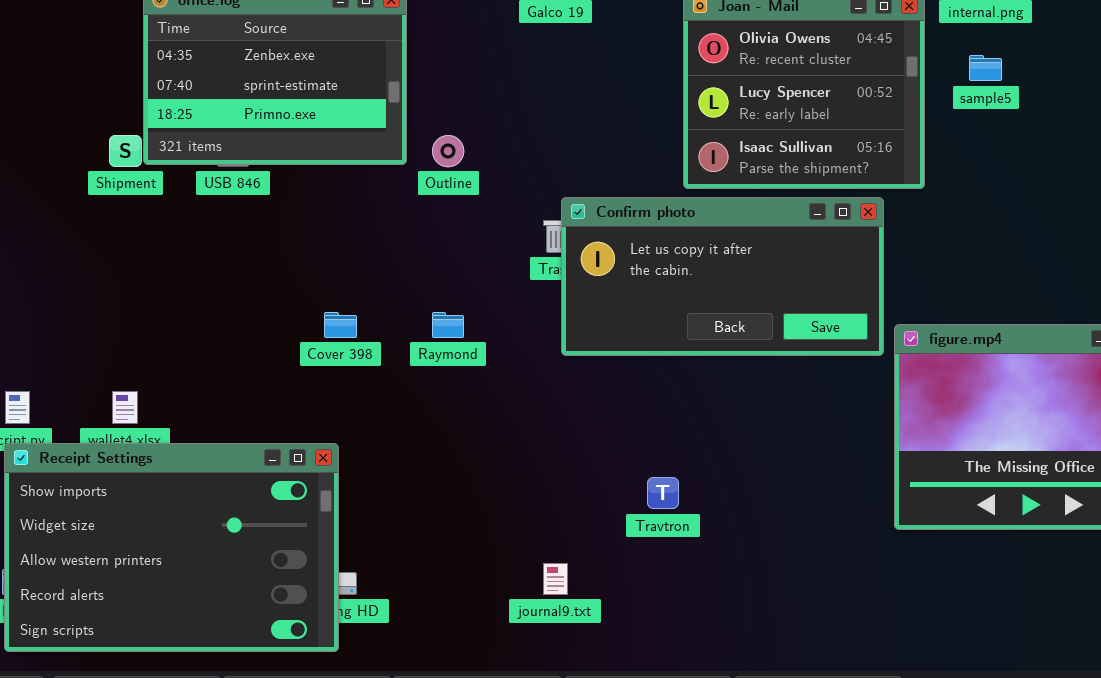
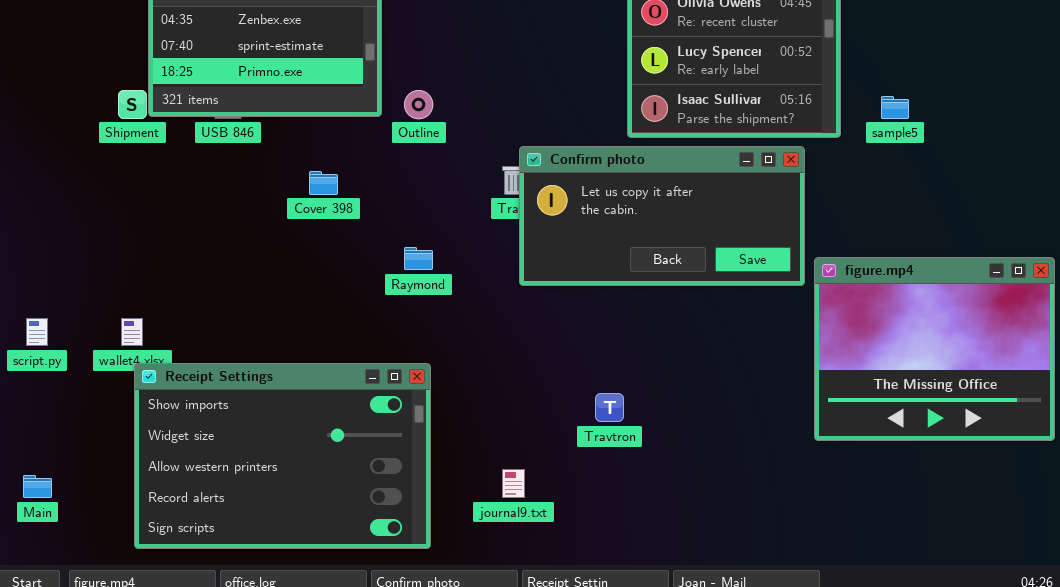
sample5: [969,55,1002,81] -> [881,96,909,119], moved
Cover 398: [324,312,357,338] -> [309,171,338,195], moved
Receipt Settings: [4,443,339,652] -> [134,363,431,549], moved

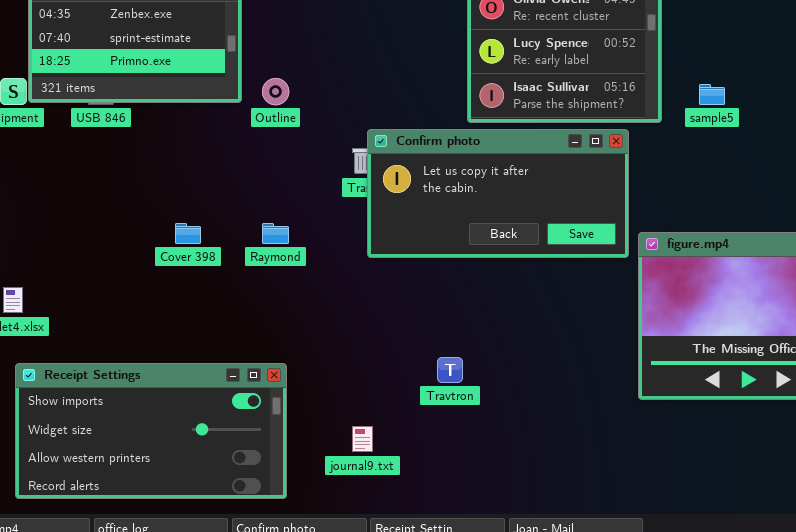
Cover 398: [309,171,338,195] -> [175,223,201,244], moved
Receipt Settings: [134,363,431,549] -> [15,363,287,499], resized

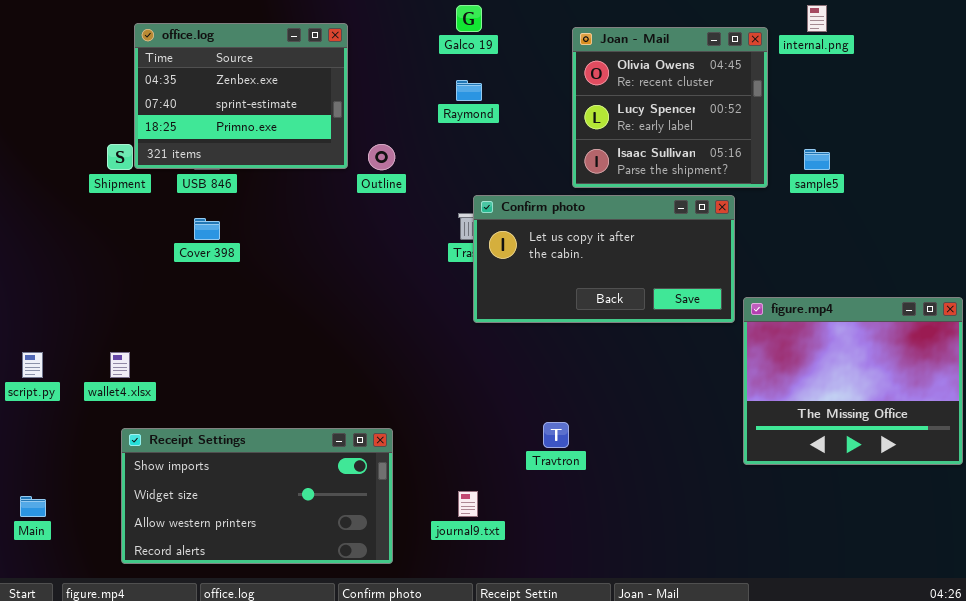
Cover 398: [175,223,201,244] -> [194,218,220,240], moved
Raymond: [262,223,289,244] -> [456,80,482,101], moved

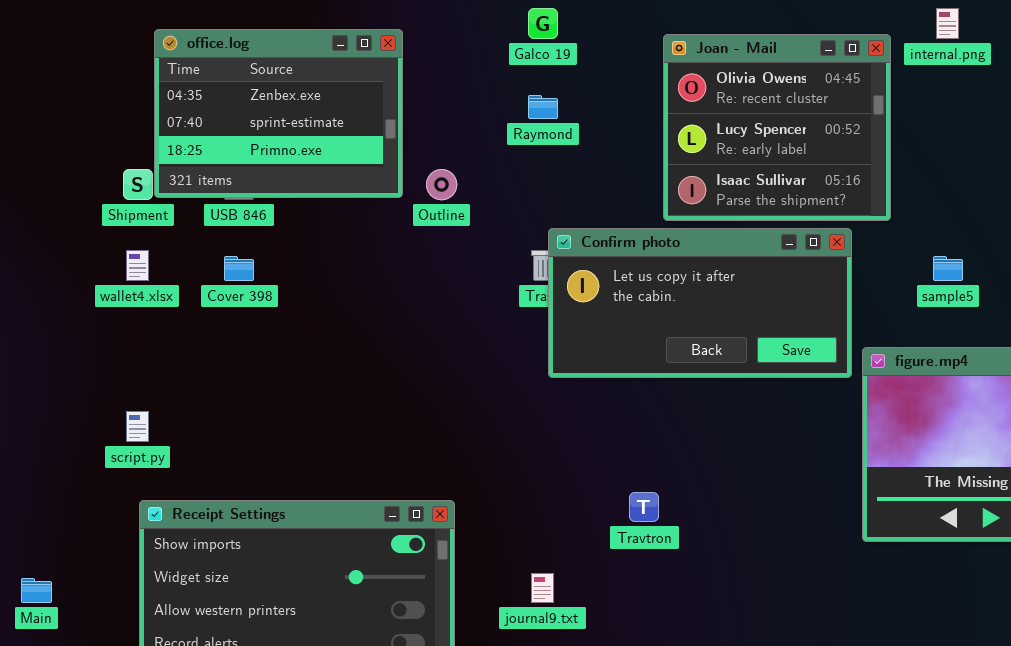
sample5: [804,149,830,170] -> [933,256,963,281], moved
script.py: [22,352,43,378] -> [126,411,149,442], moved
wallet4.xlsx: [110,352,130,378] -> [126,250,149,281], moved

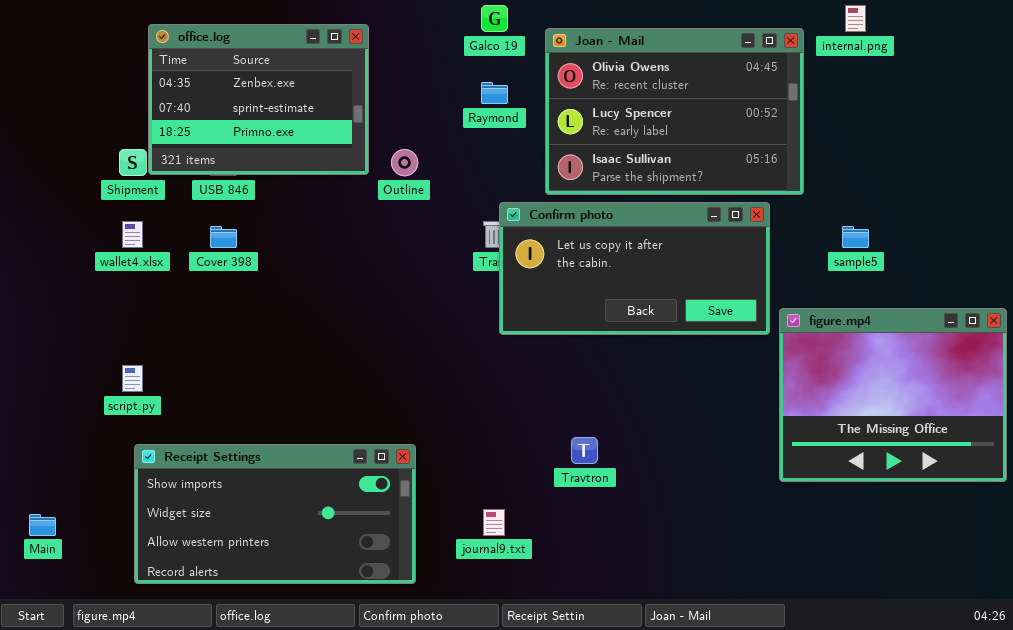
Joan - Mail: [663,34,891,221] -> [545,28,804,195], resized

